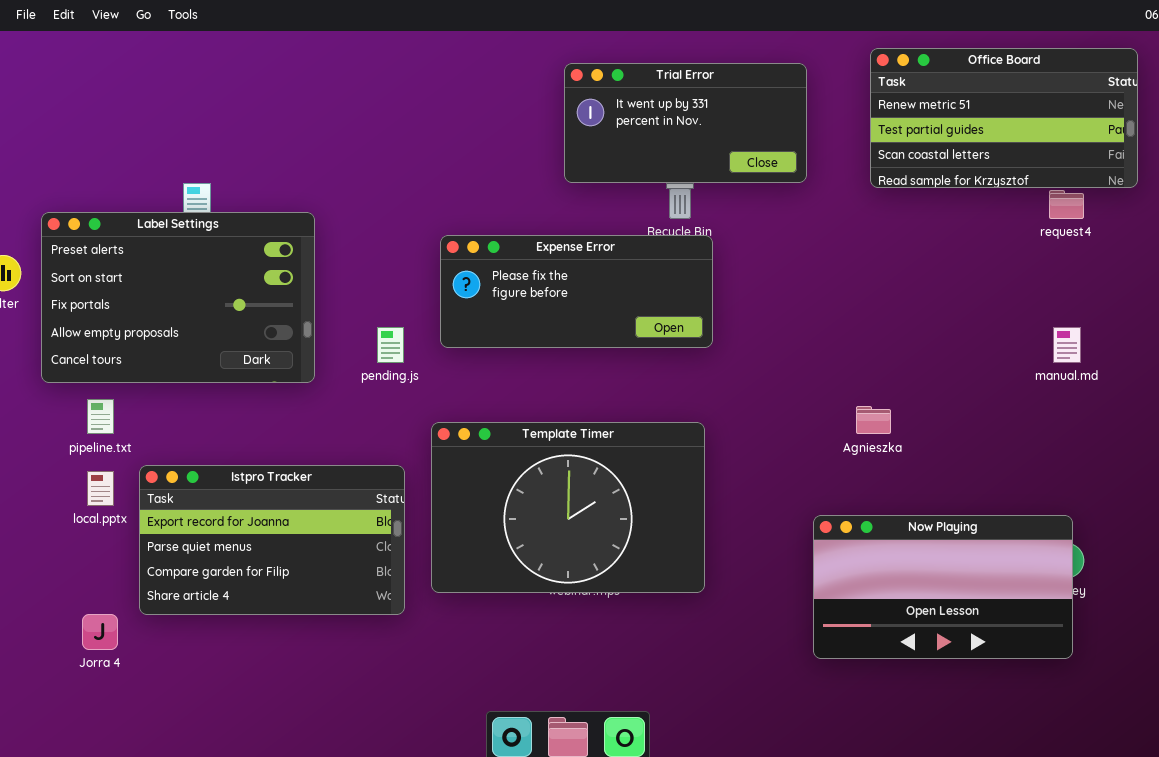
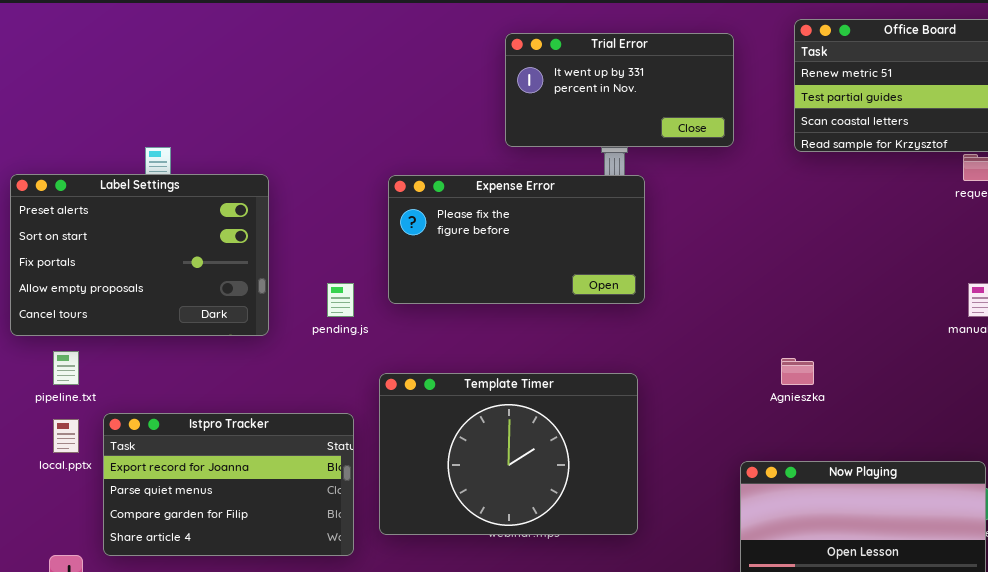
Expense Error: [440,235,713,348] -> [388,175,645,304], resized

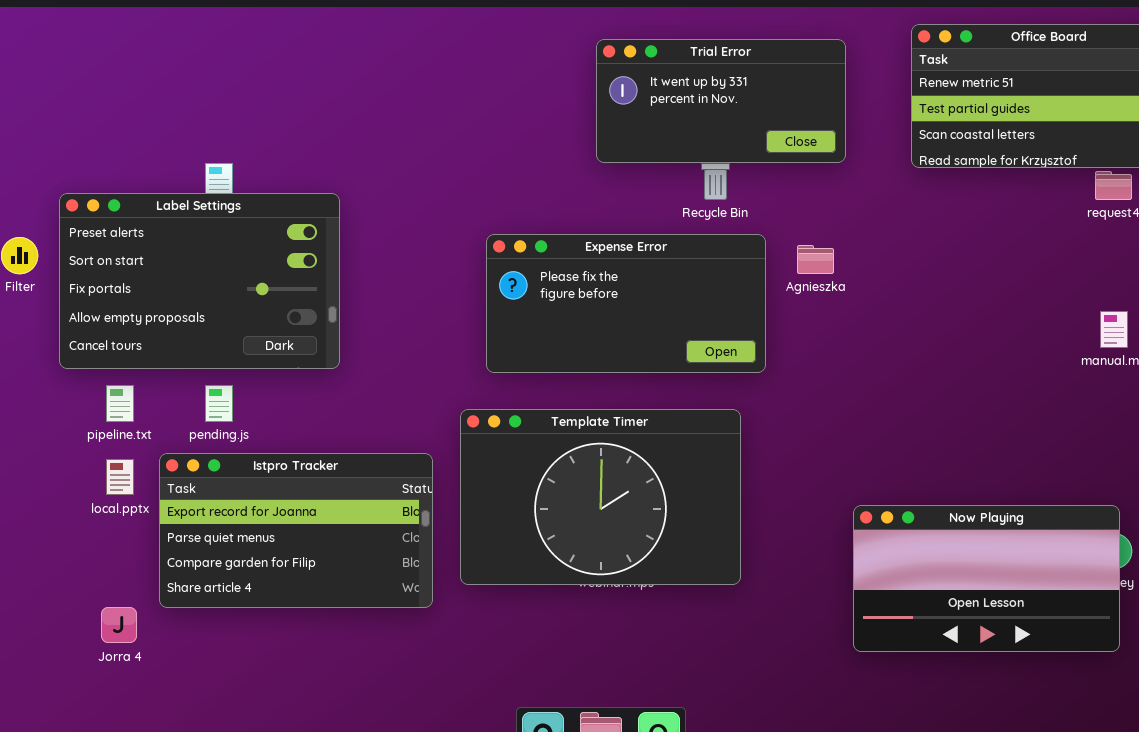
Expense Error: [388,175,645,304] -> [486,234,766,373], moved
pending.js: [327,283,354,317] -> [205,385,233,422], moved
Agnieszka: [781,358,814,385] -> [797,245,834,274], moved

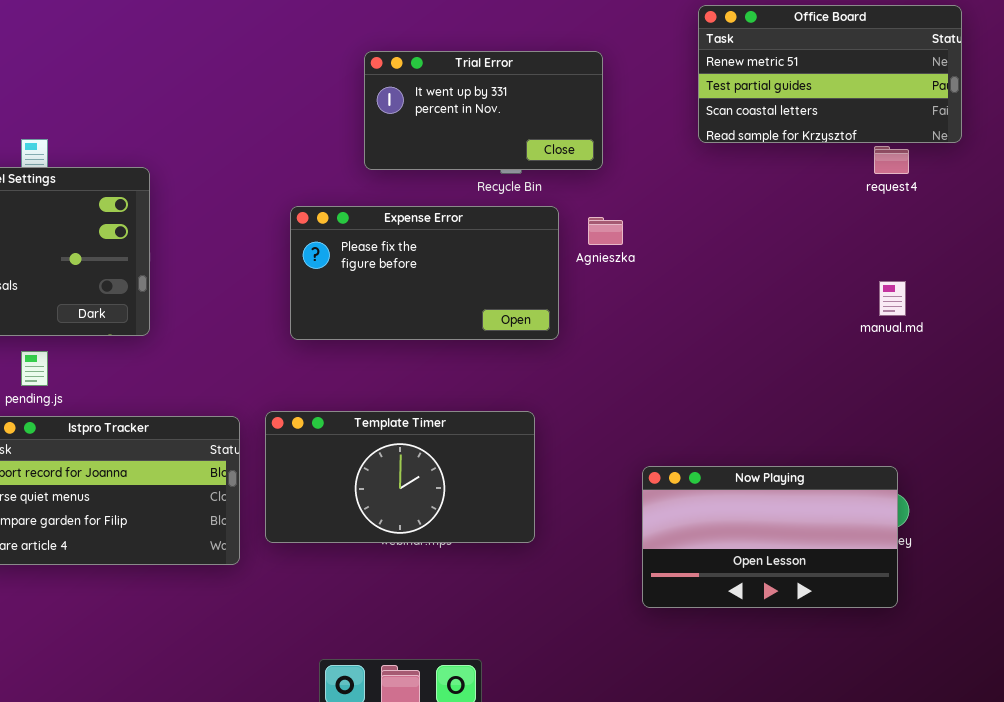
Trial Error: [596,39,846,163] -> [364,51,603,170], moved
Template Timer: [460,409,741,585] -> [265,411,535,543], resized

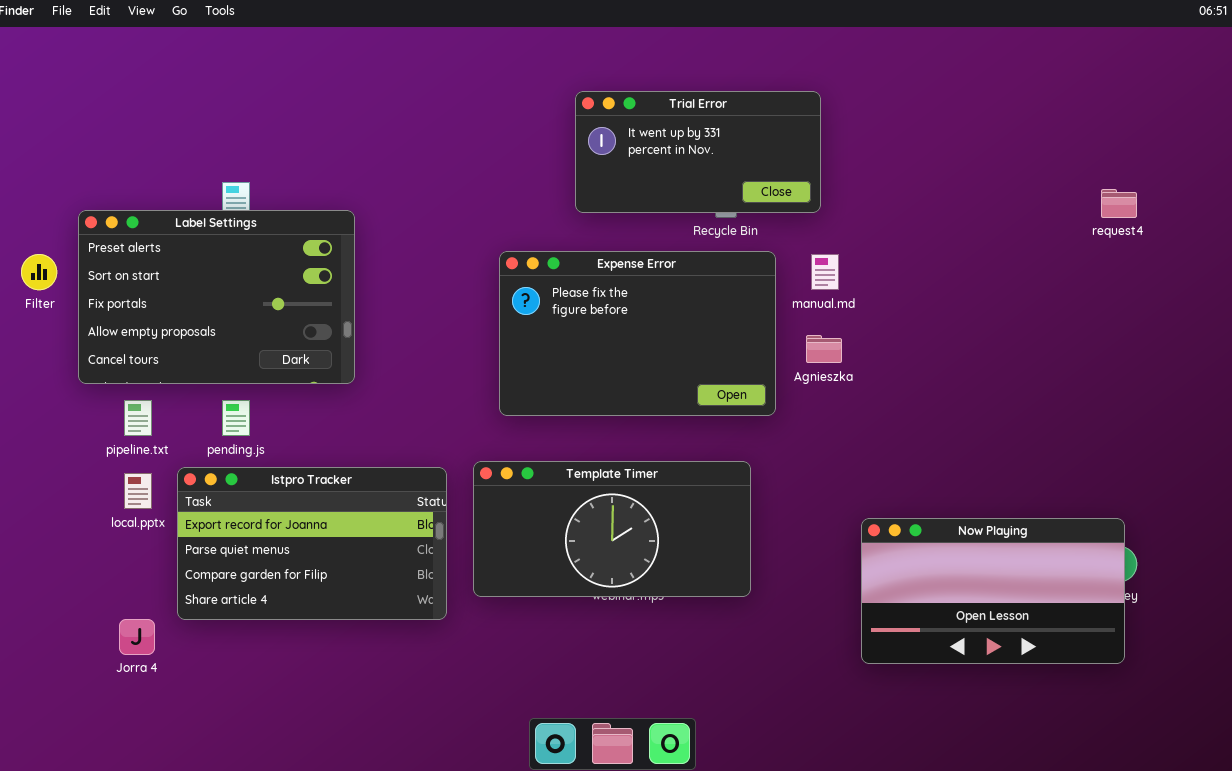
Office Board: [698,5,962,143] -> none, closed
Expense Error: [290,206,559,340] -> [499,251,776,416], resized
Agnieszka: [588,217,623,245] -> [806,335,842,363], moved
manual.md: [879,281,906,316] -> [811,254,839,290], moved

